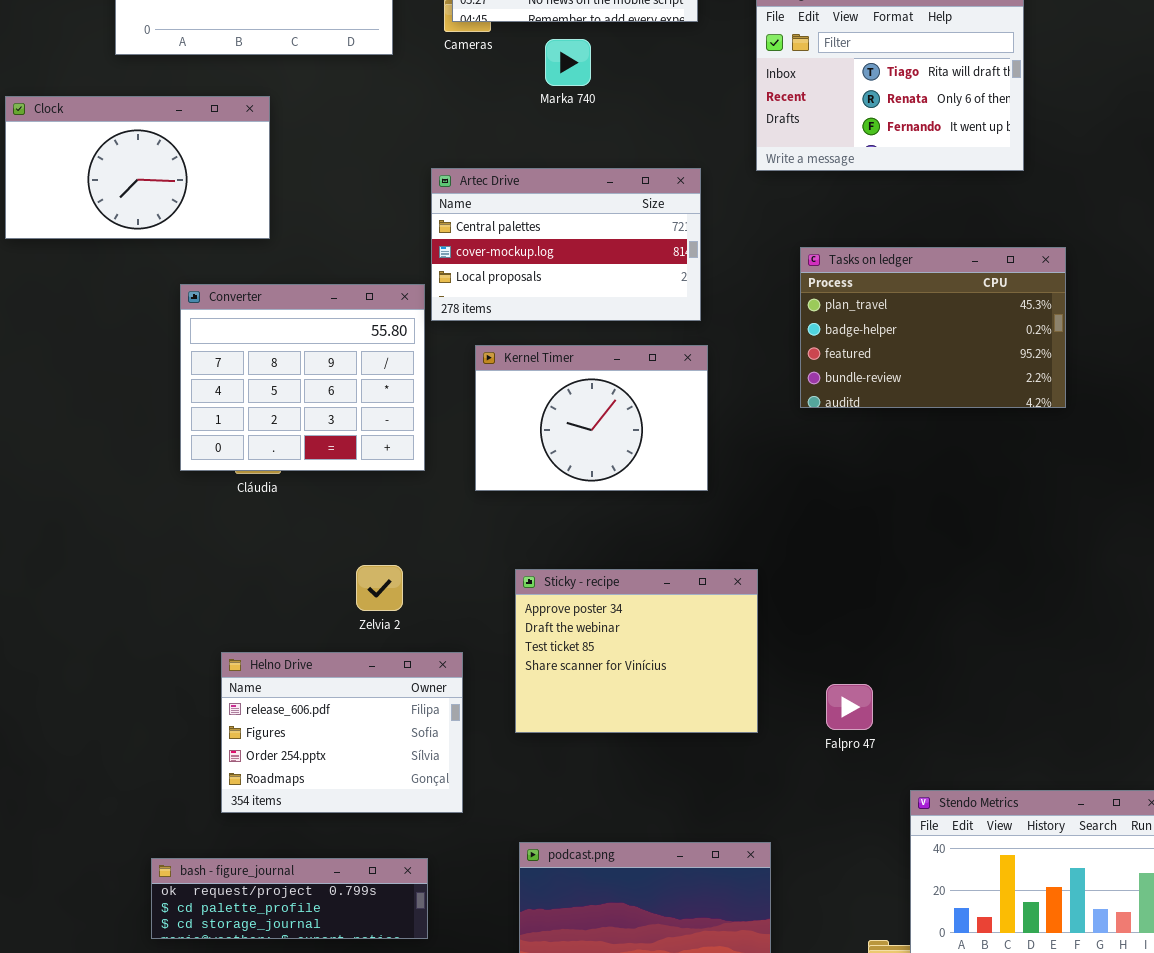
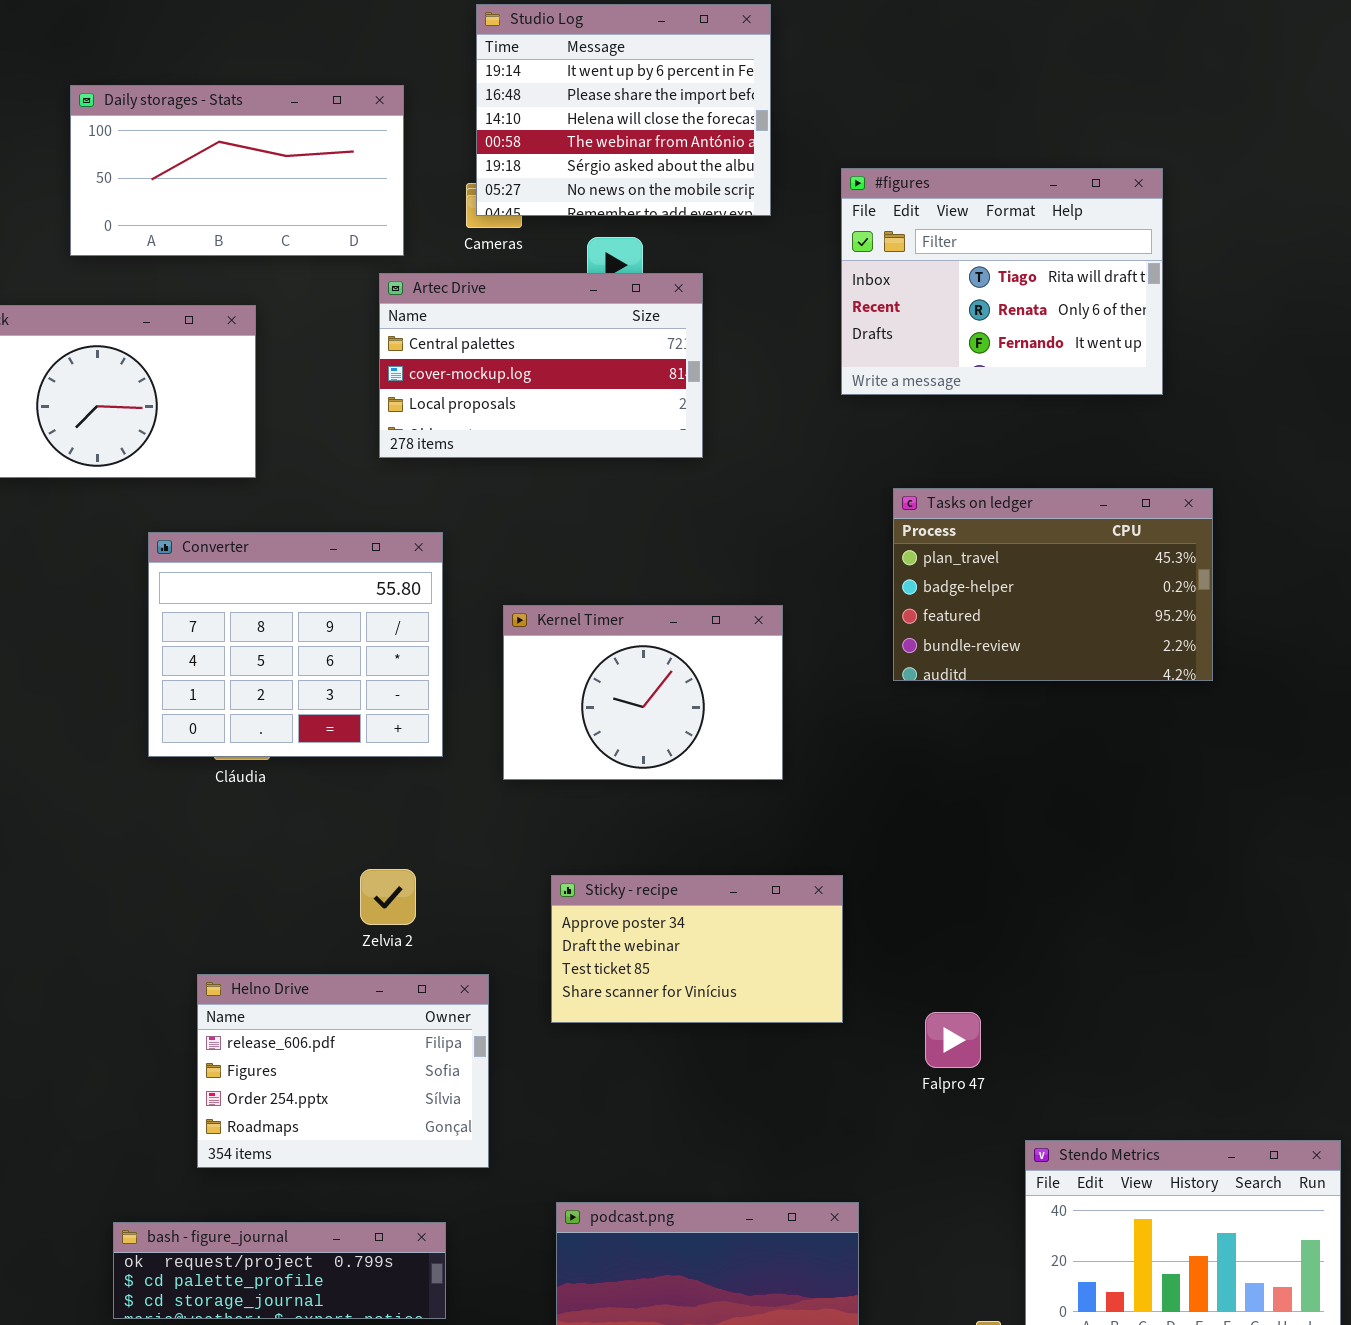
Artec Drive: [431,168,701,321] -> [379,273,703,458], moved
Sticky - recipe: [515,569,758,733] -> [551,875,843,1023], resized

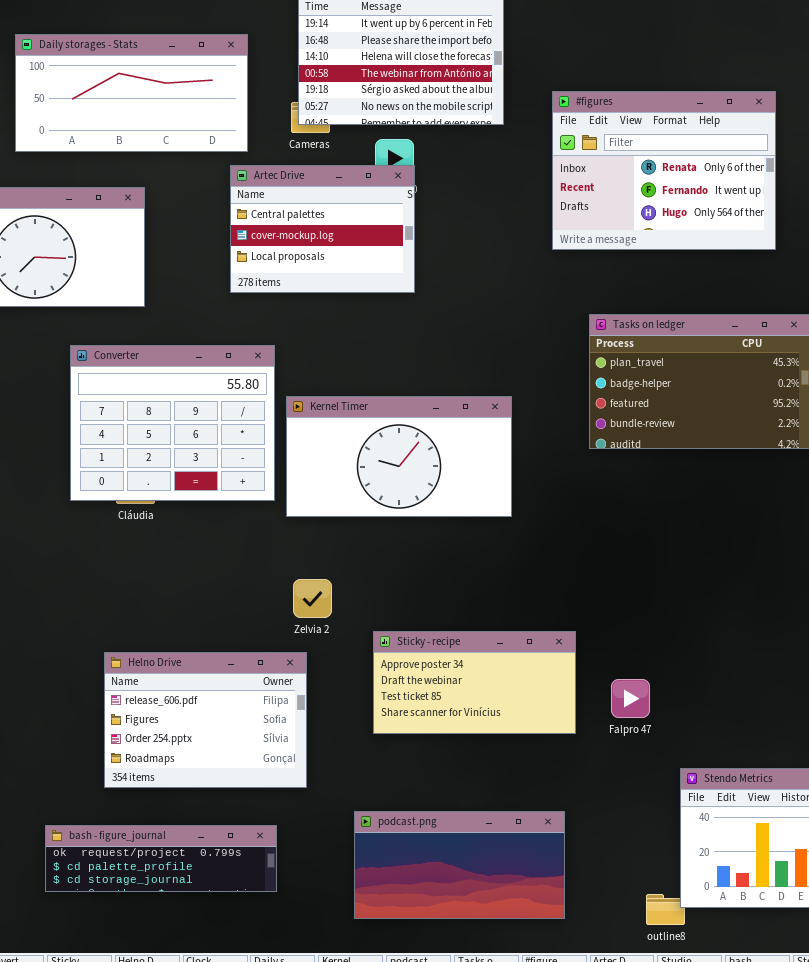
#figures: [841,168,1163,395] -> [552,91,776,250], scrolled down 1 row
Artec Drive: [379,273,703,458] -> [230,165,415,293], resized
Kernel Timer: [503,605,783,780] -> [286,396,512,517], resized
Zelvia 2: [360,869,416,925] -> [293,579,332,618], moved
Sticky - recipe: [551,875,843,1023] -> [373,631,576,734], moved

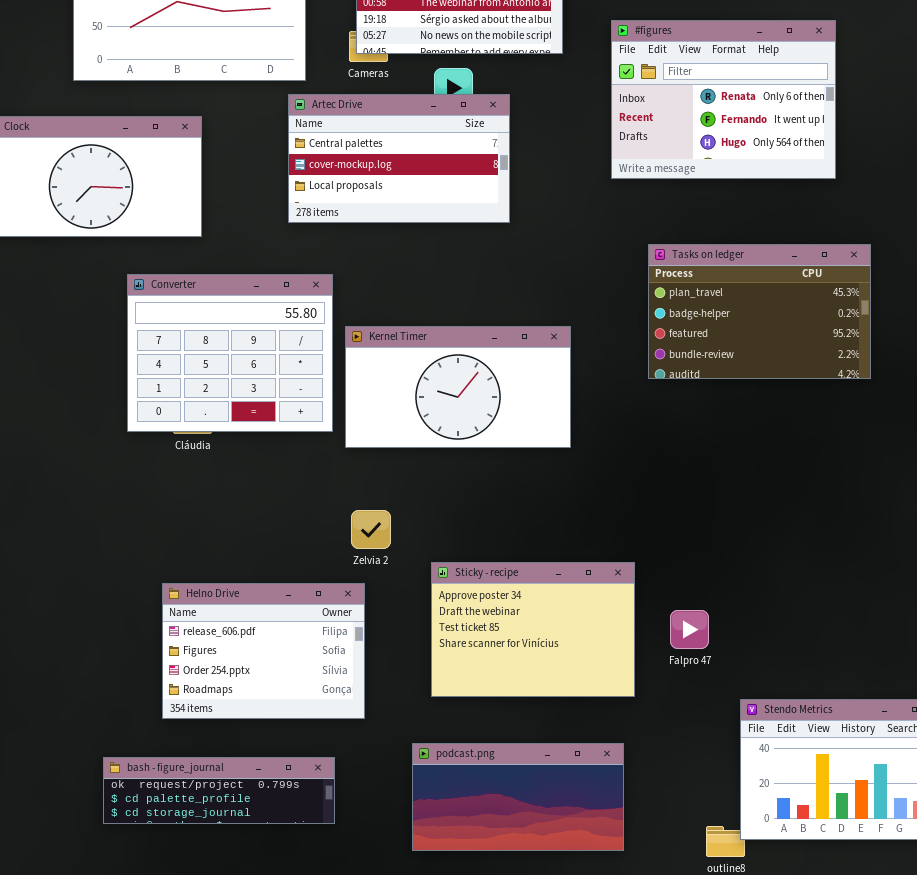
Artec Drive: [230,165,415,293] -> [288,94,510,223], resized
Sticky - recipe: [373,631,576,734] -> [431,562,635,697], resized

